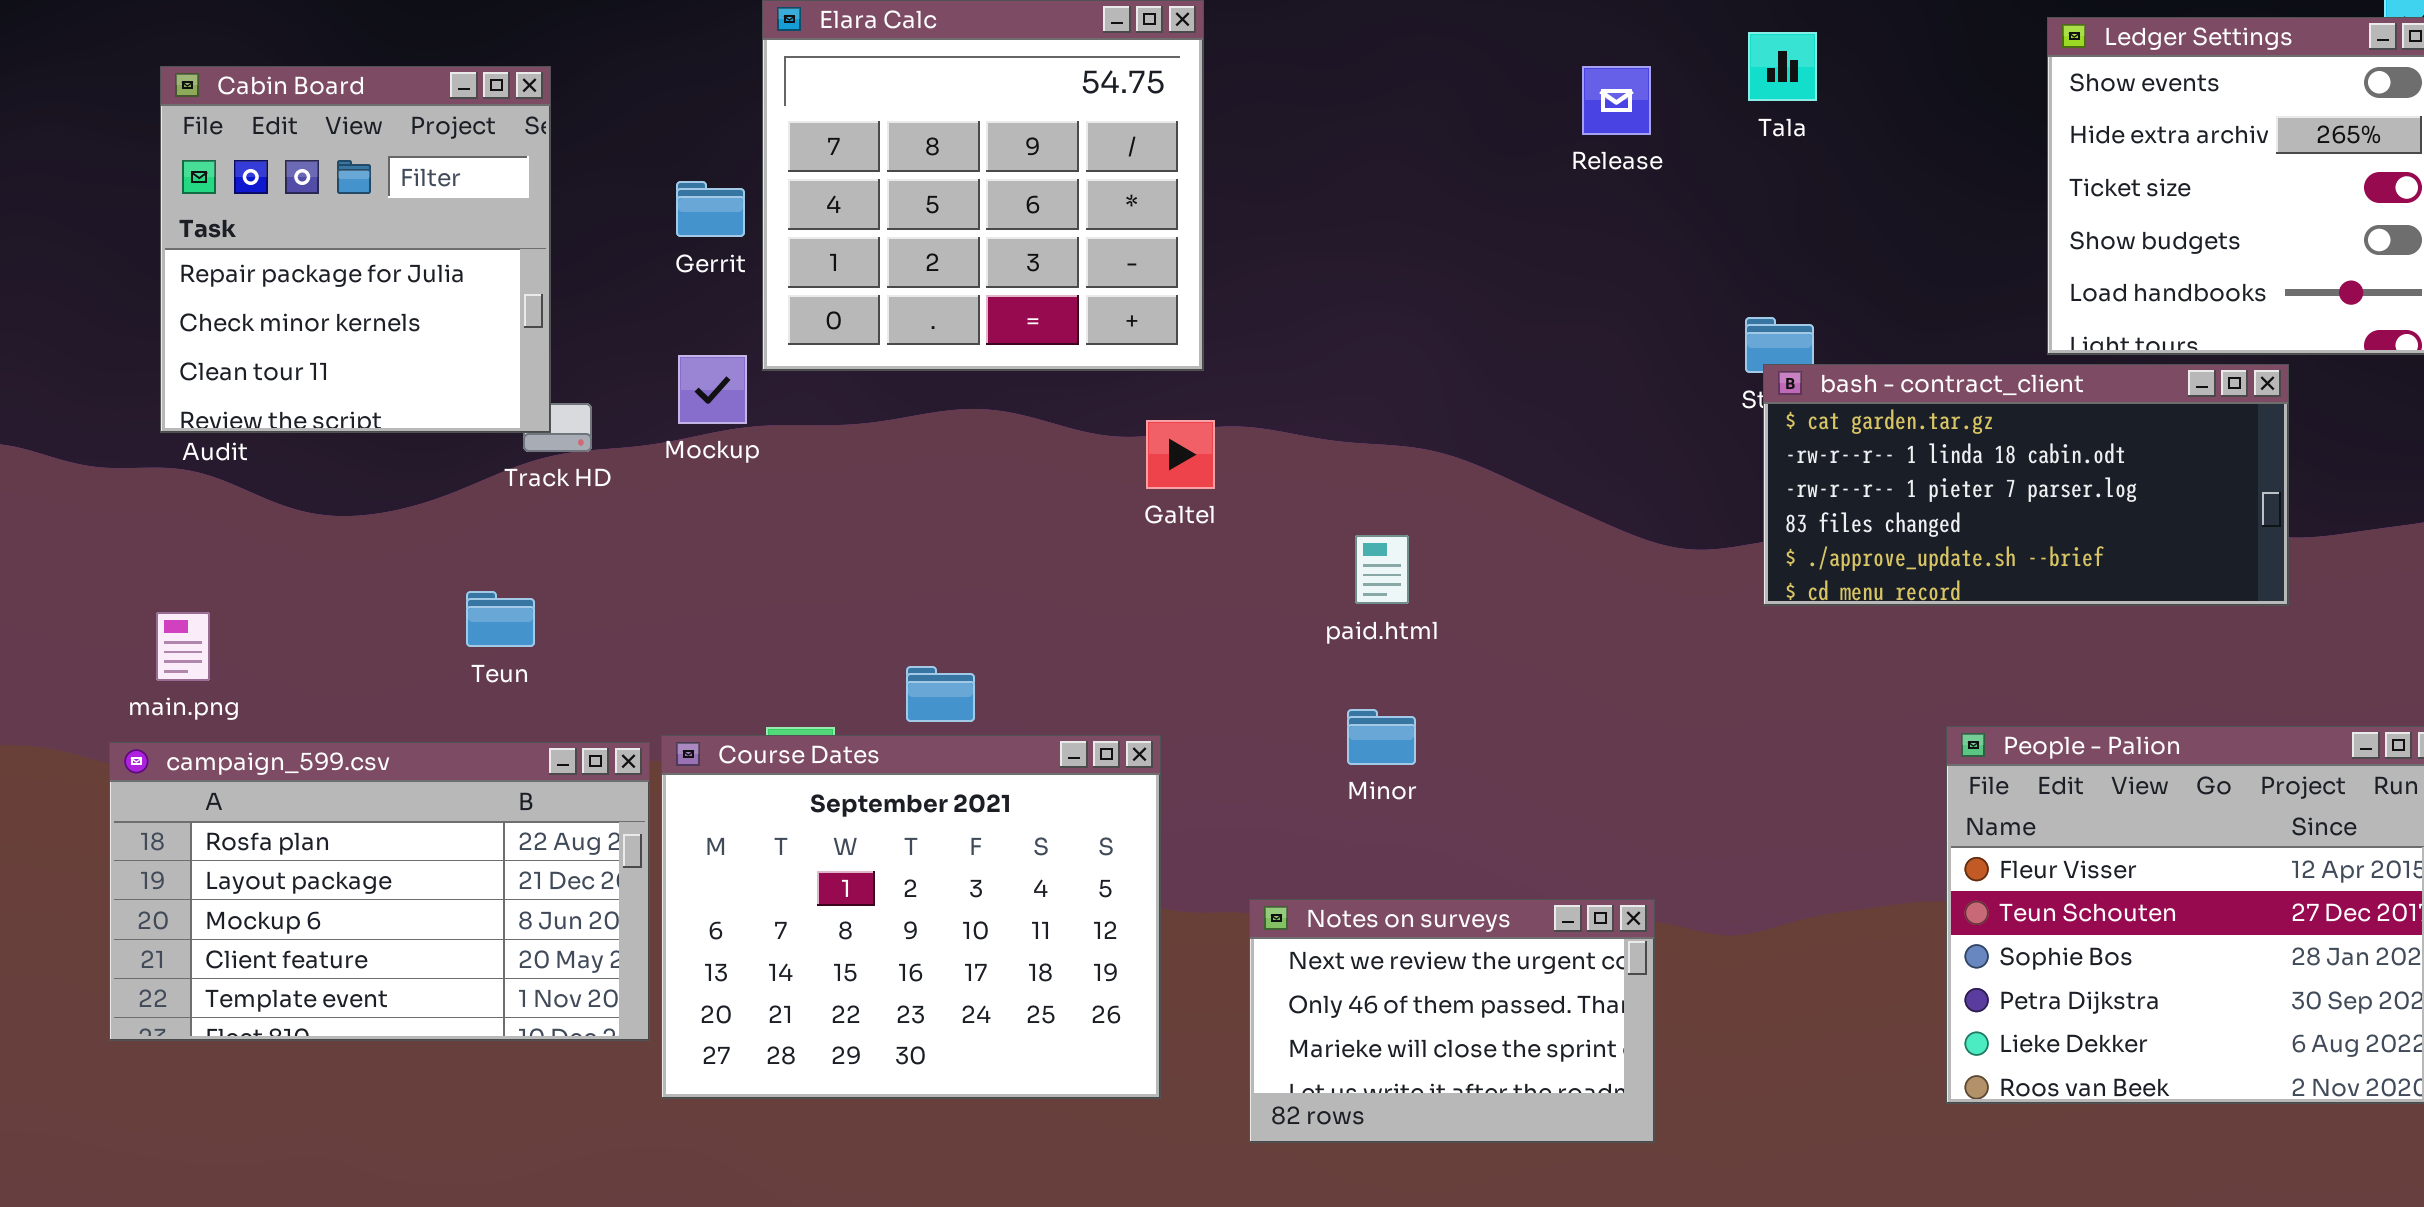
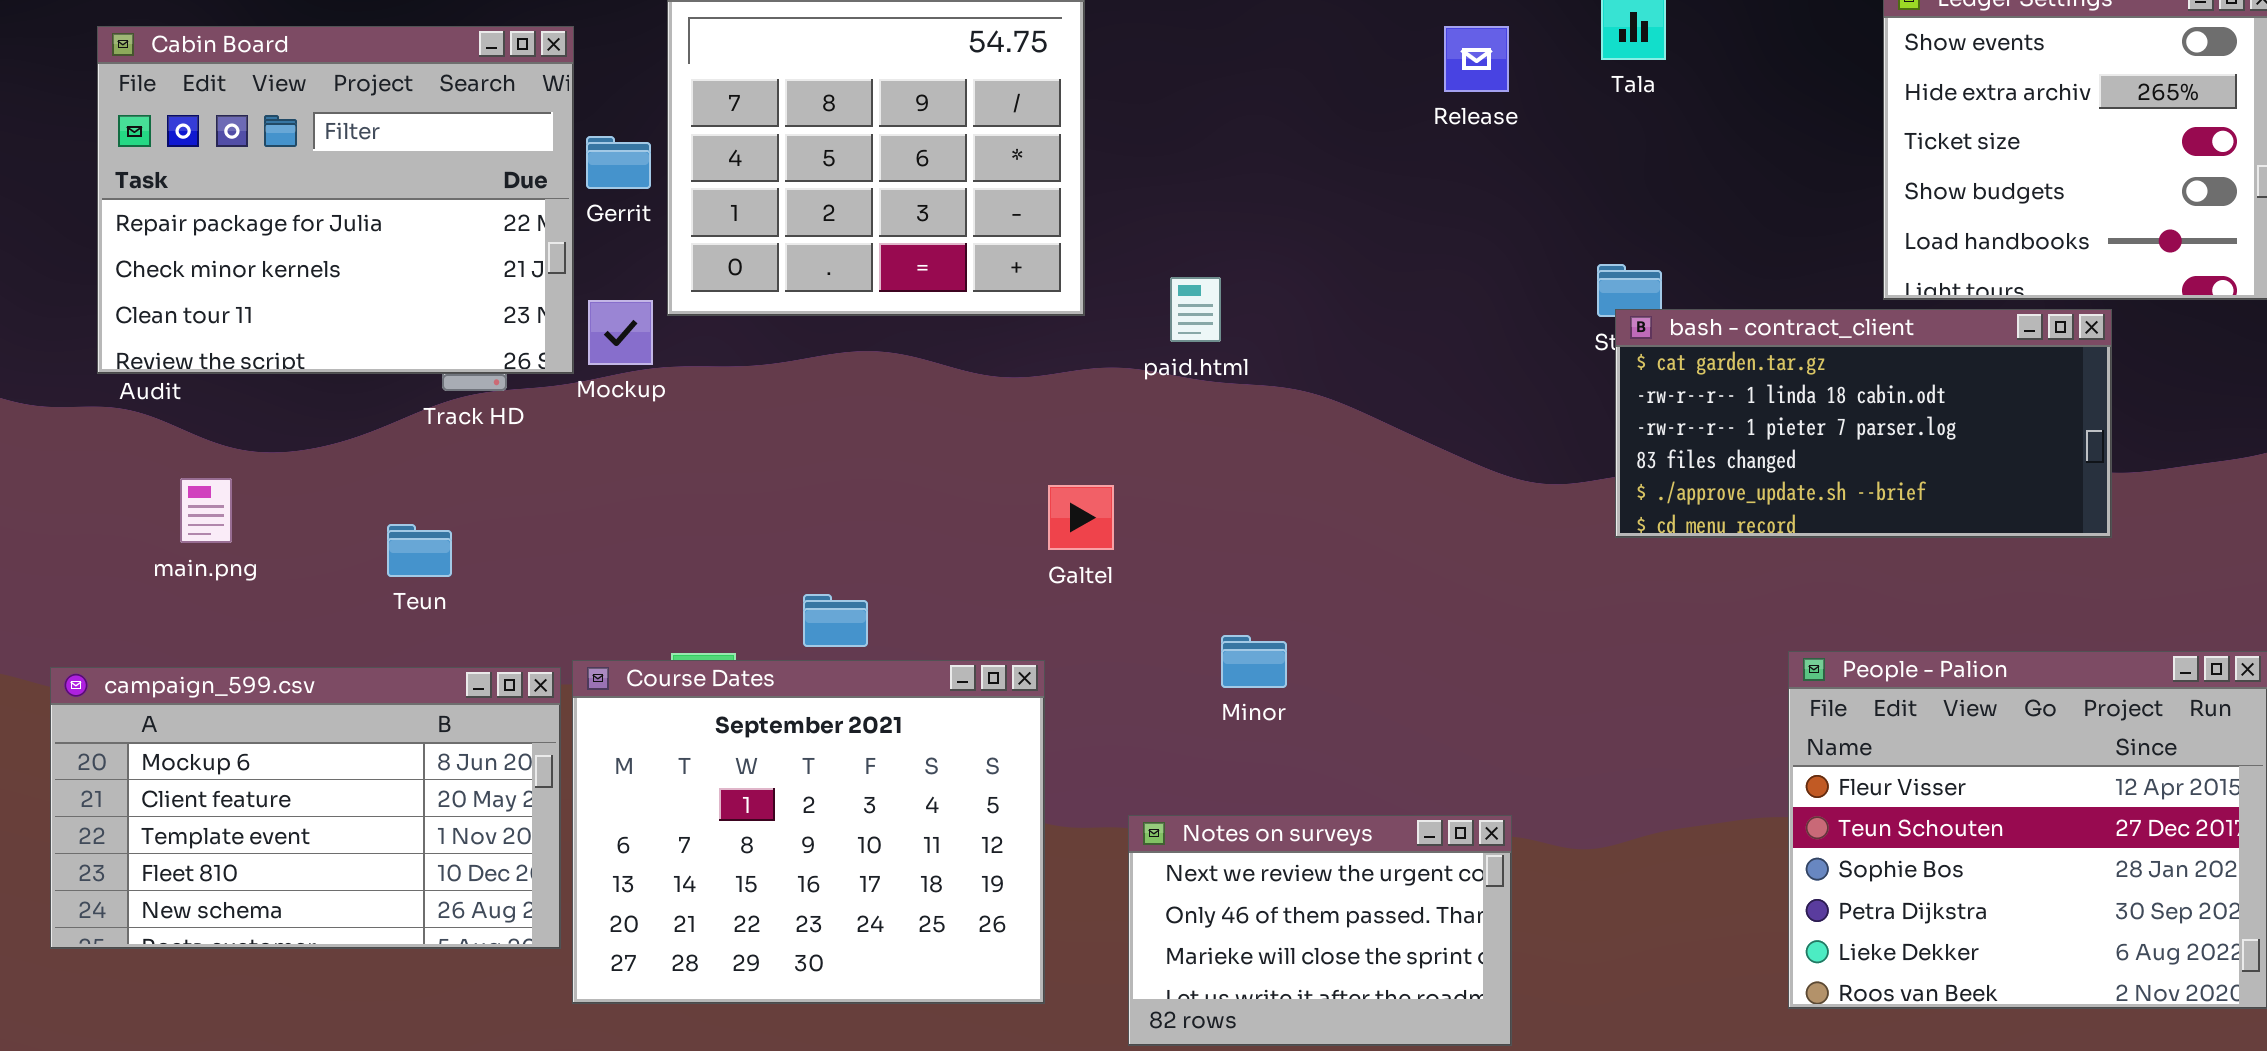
Cabin Board: [160,66,551,433] -> [97,26,574,374], resized
Galtel: [1146,420,1215,489] -> [1048,485,1114,550], moved
paid.html: [1355,535,1409,604] -> [1170,277,1221,342], moved
main.png: [156,612,210,681] -> [180,478,232,543], moved
campaign_599.csv: [109,742,650,1041] -> [50,667,561,949], scrolled down 2 rows

